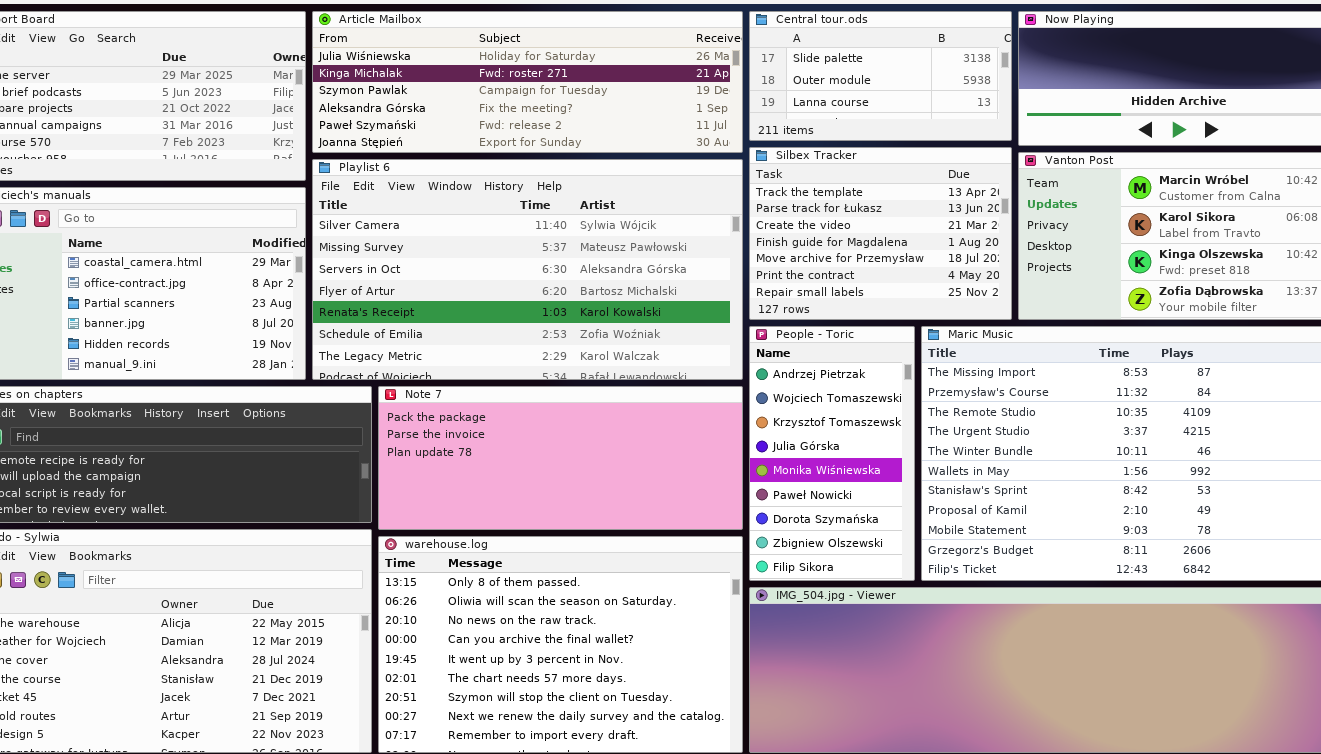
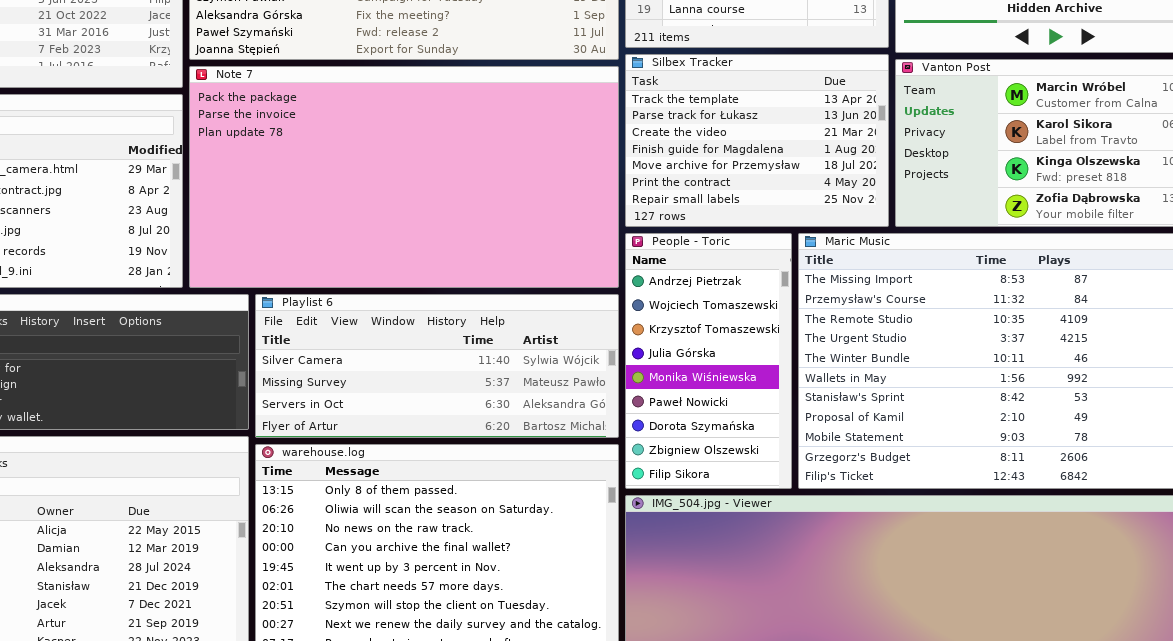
Playlist 6: [312,159,743,380] -> [255,294,619,438], moved, resized
Note 7: [378,386,743,530] -> [189,66,619,288], moved, resized

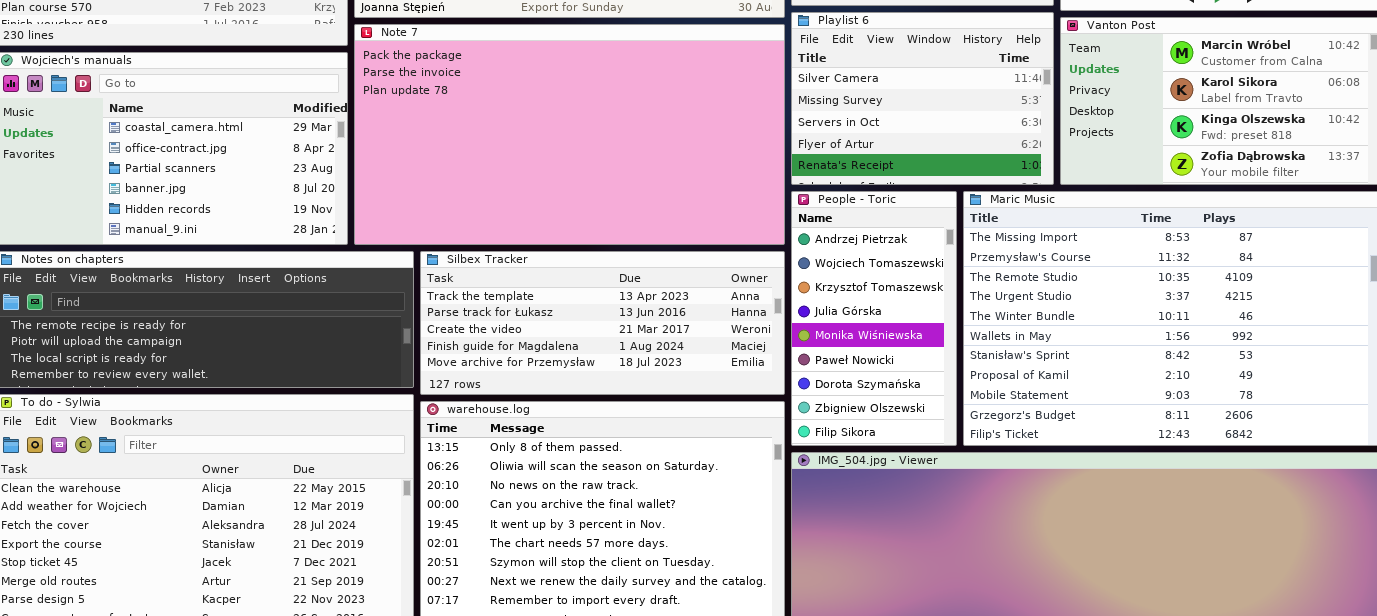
Silbex Tracker: [625,54,889,227] -> [420,251,785,395], moved, resized
Playlist 6: [255,294,619,438] -> [791,12,1054,185], moved, resized

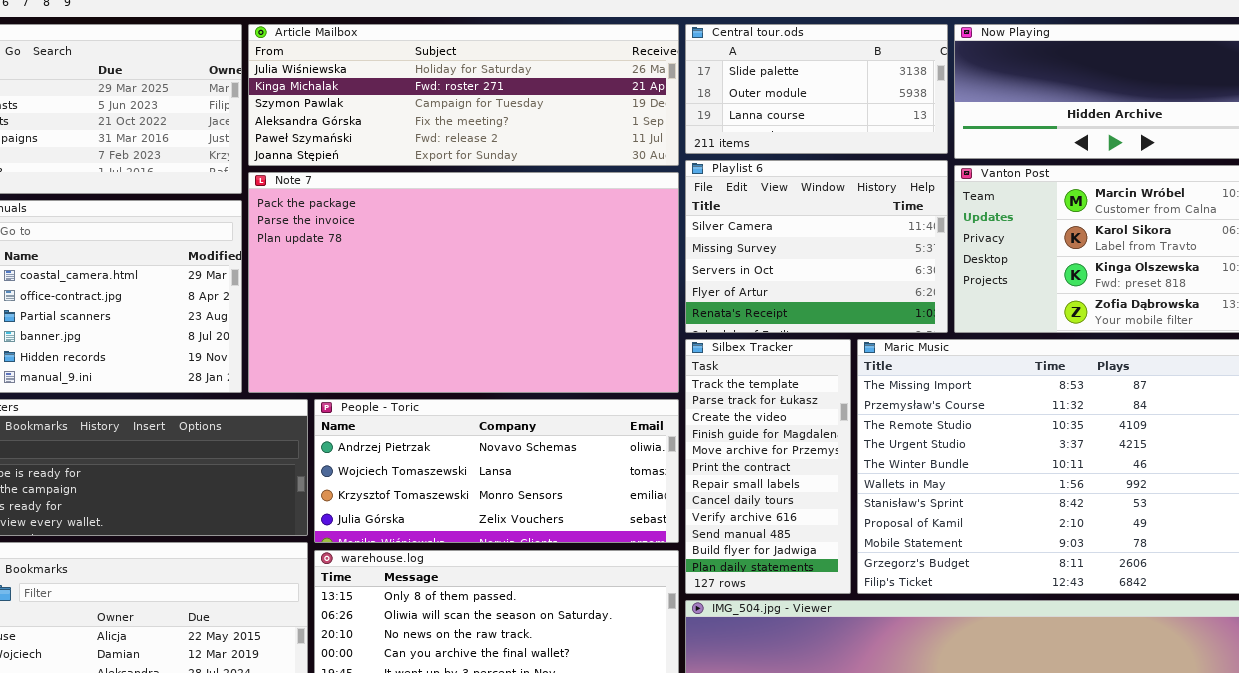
People - Toric: [791,191,957,446] -> [314,399,679,543], moved, resized
Silbex Tracker: [420,251,785,395] -> [685,339,851,594], moved, resized

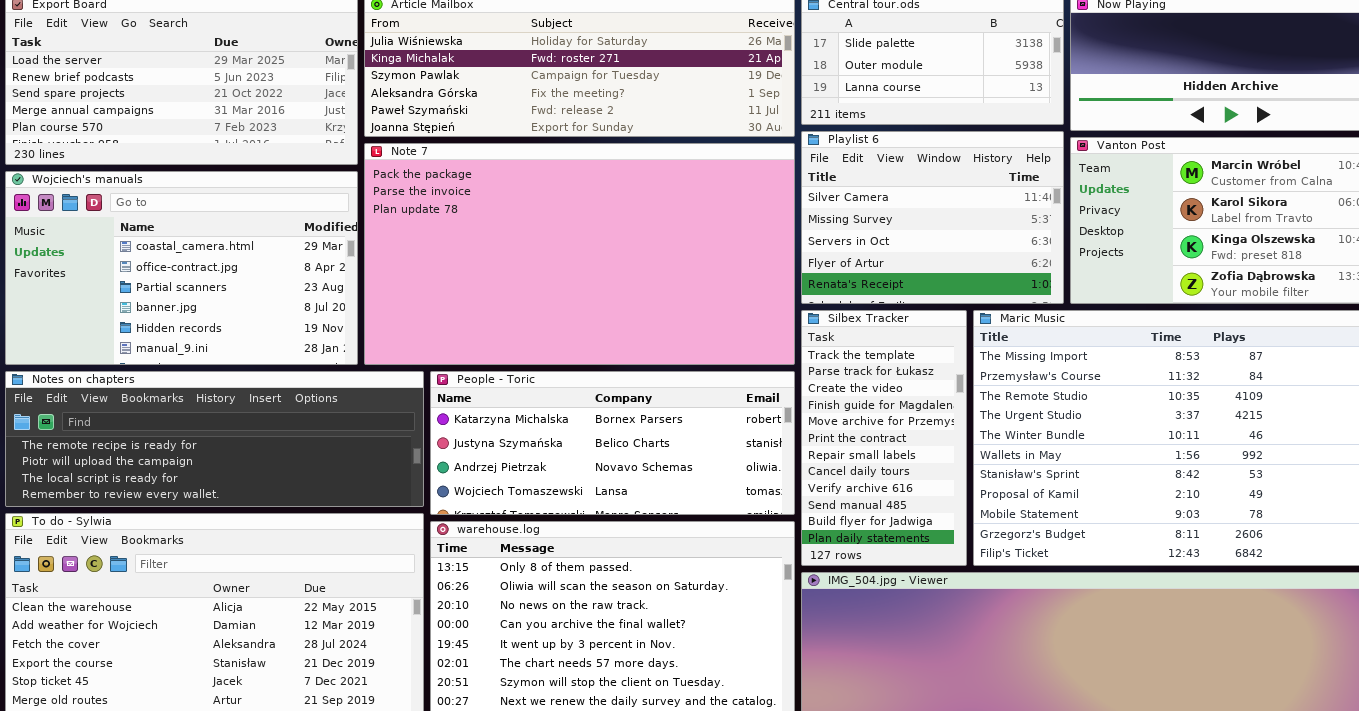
People - Toric: [314,399,679,543] -> [430,371,795,515], scrolled up 2 rows

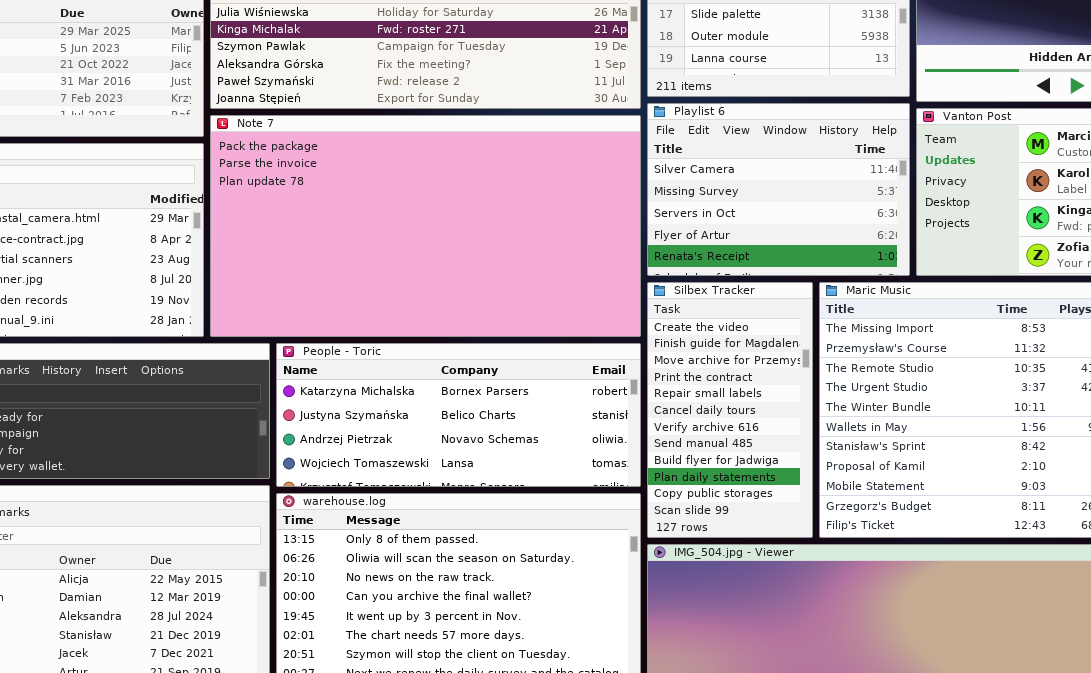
Silbex Tracker: [801,310,967,566] -> [647,282,813,538], scrolled down 2 rows

